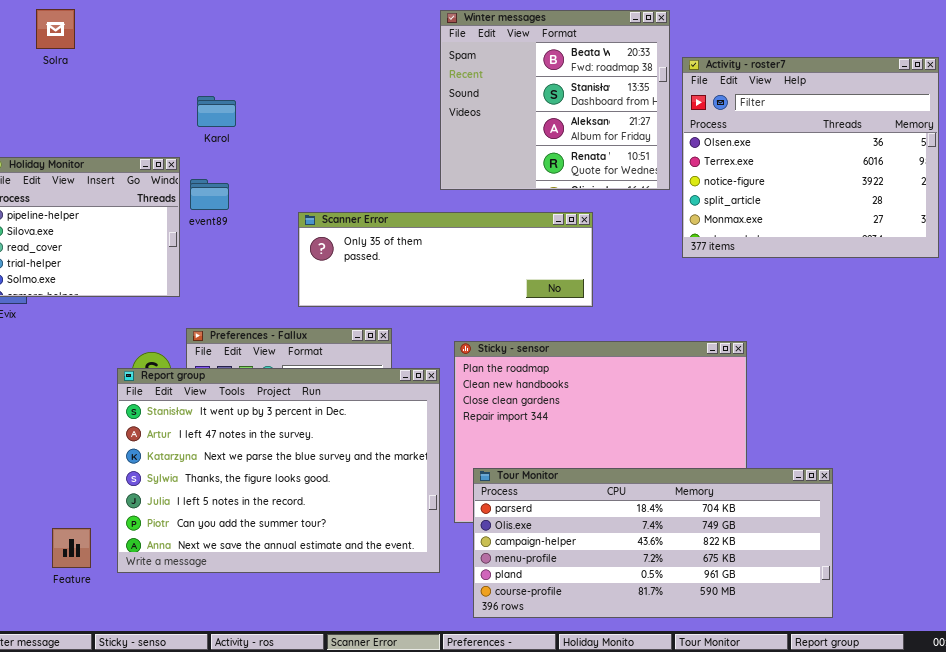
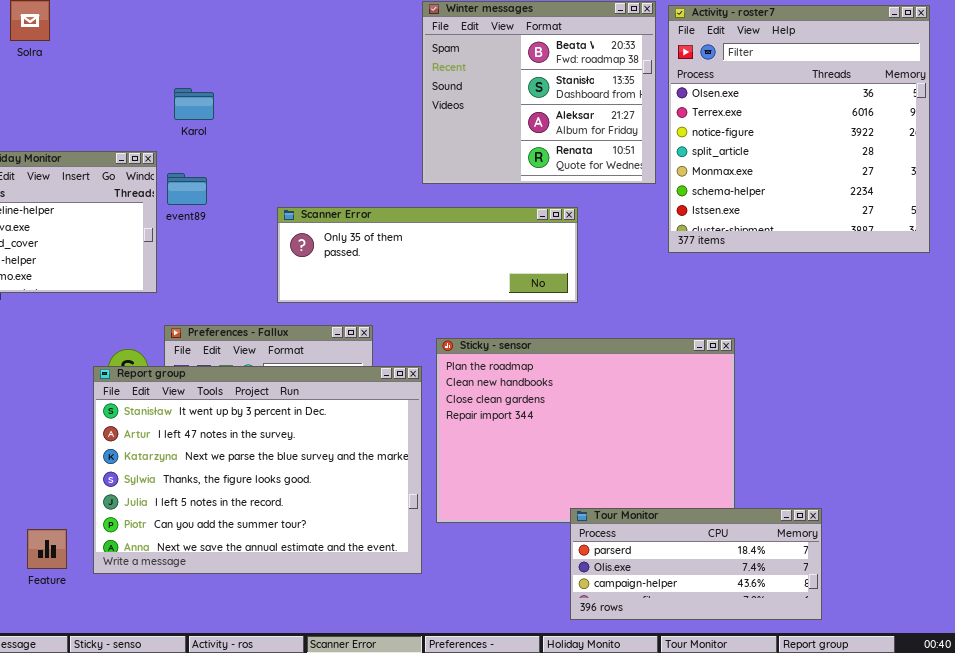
Activity - roster7: [682,57,939,258] -> [668,5,930,253], resized
Tour Monitor: [473,468,833,618] -> [570,508,822,620], resized

